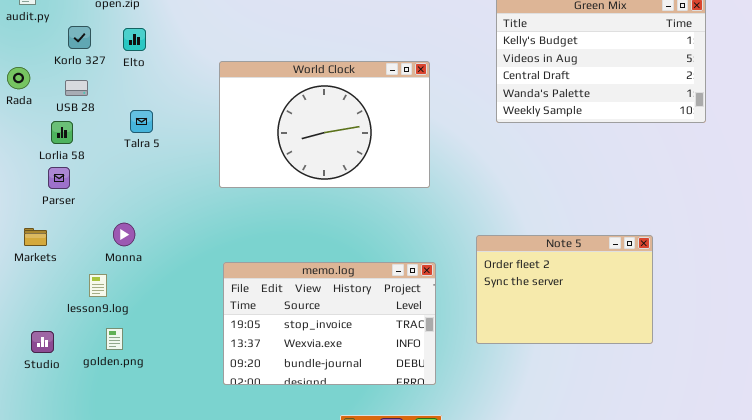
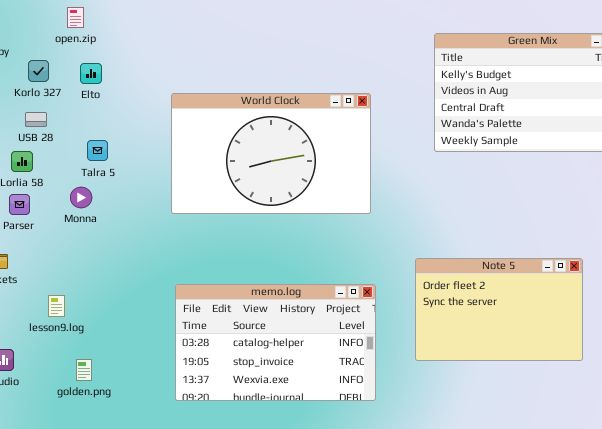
Monna: [113,223,135,246] -> [70,187,92,208], moved
memo.log: [223,262,436,385] -> [175,284,376,401], scrolled up 1 row
golden.png: [106,328,123,350] -> [76,359,92,381], moved

